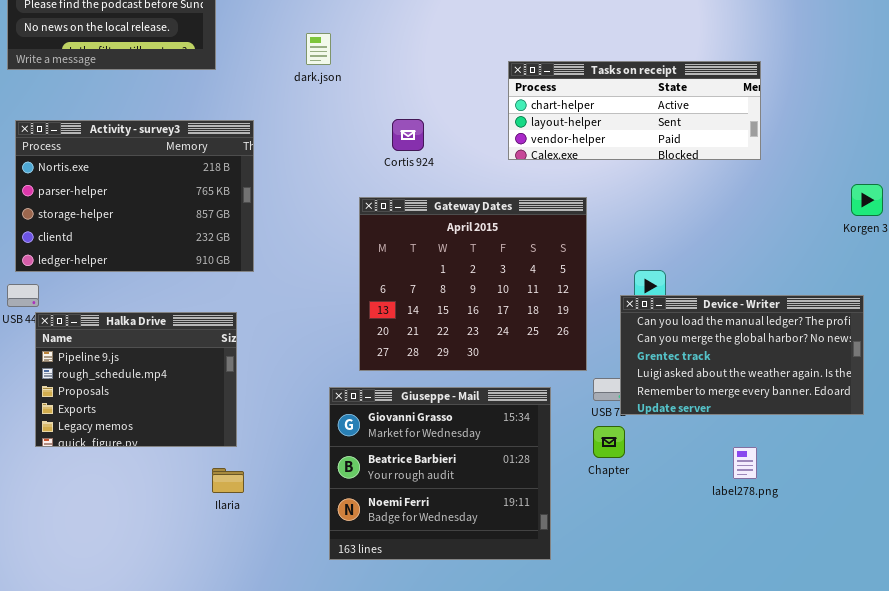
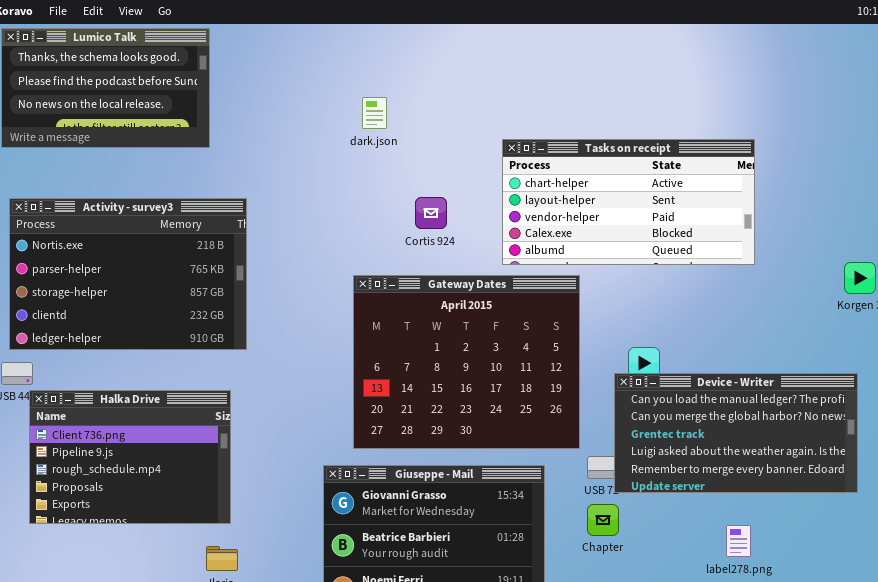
dark.json: [306,33,331,65] -> [362,97,387,129], moved
Tasks on receipt: [508,61,761,160] -> [502,139,755,265], resized
Cortis 924: [392,119,424,151] -> [415,197,447,229], moved
Halka Drive: [35,312,237,447] -> [29,390,231,524], scrolled up 1 row

